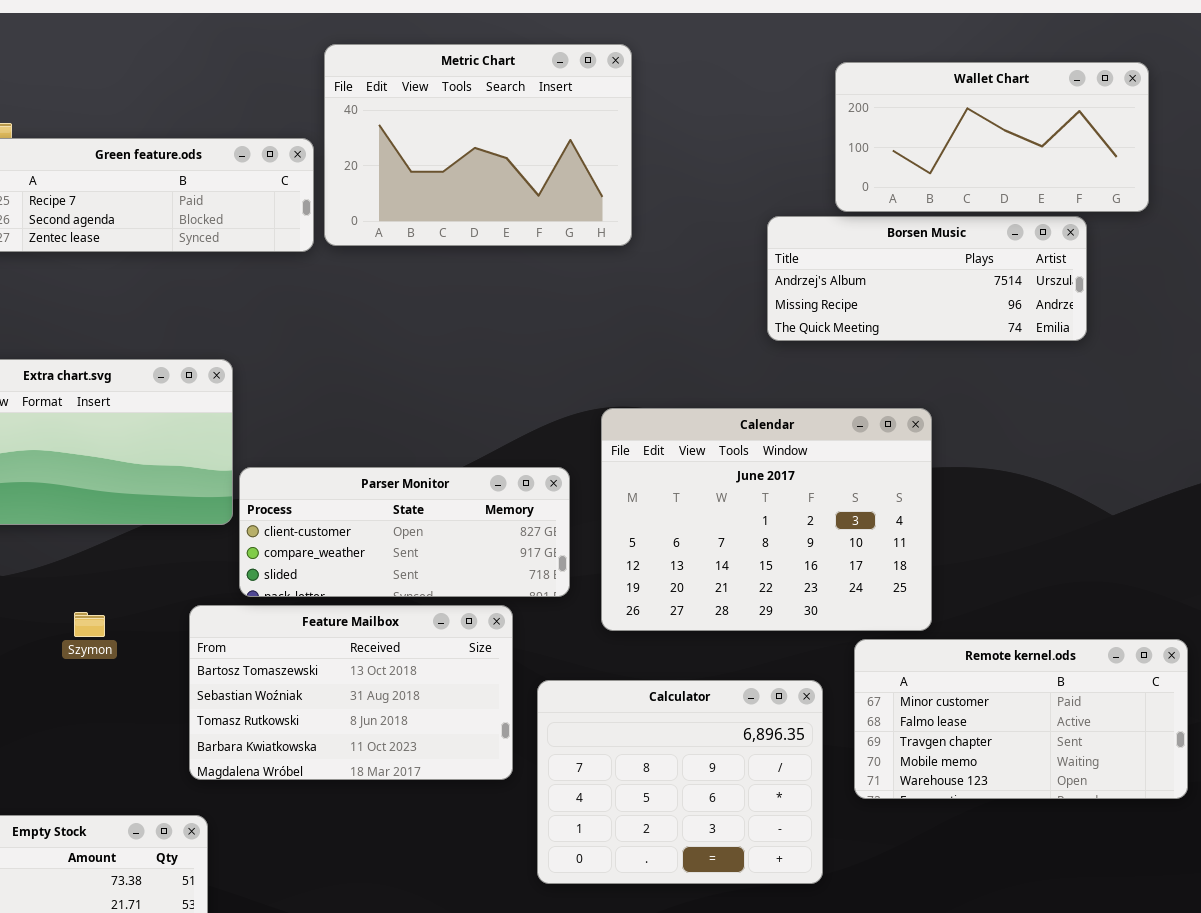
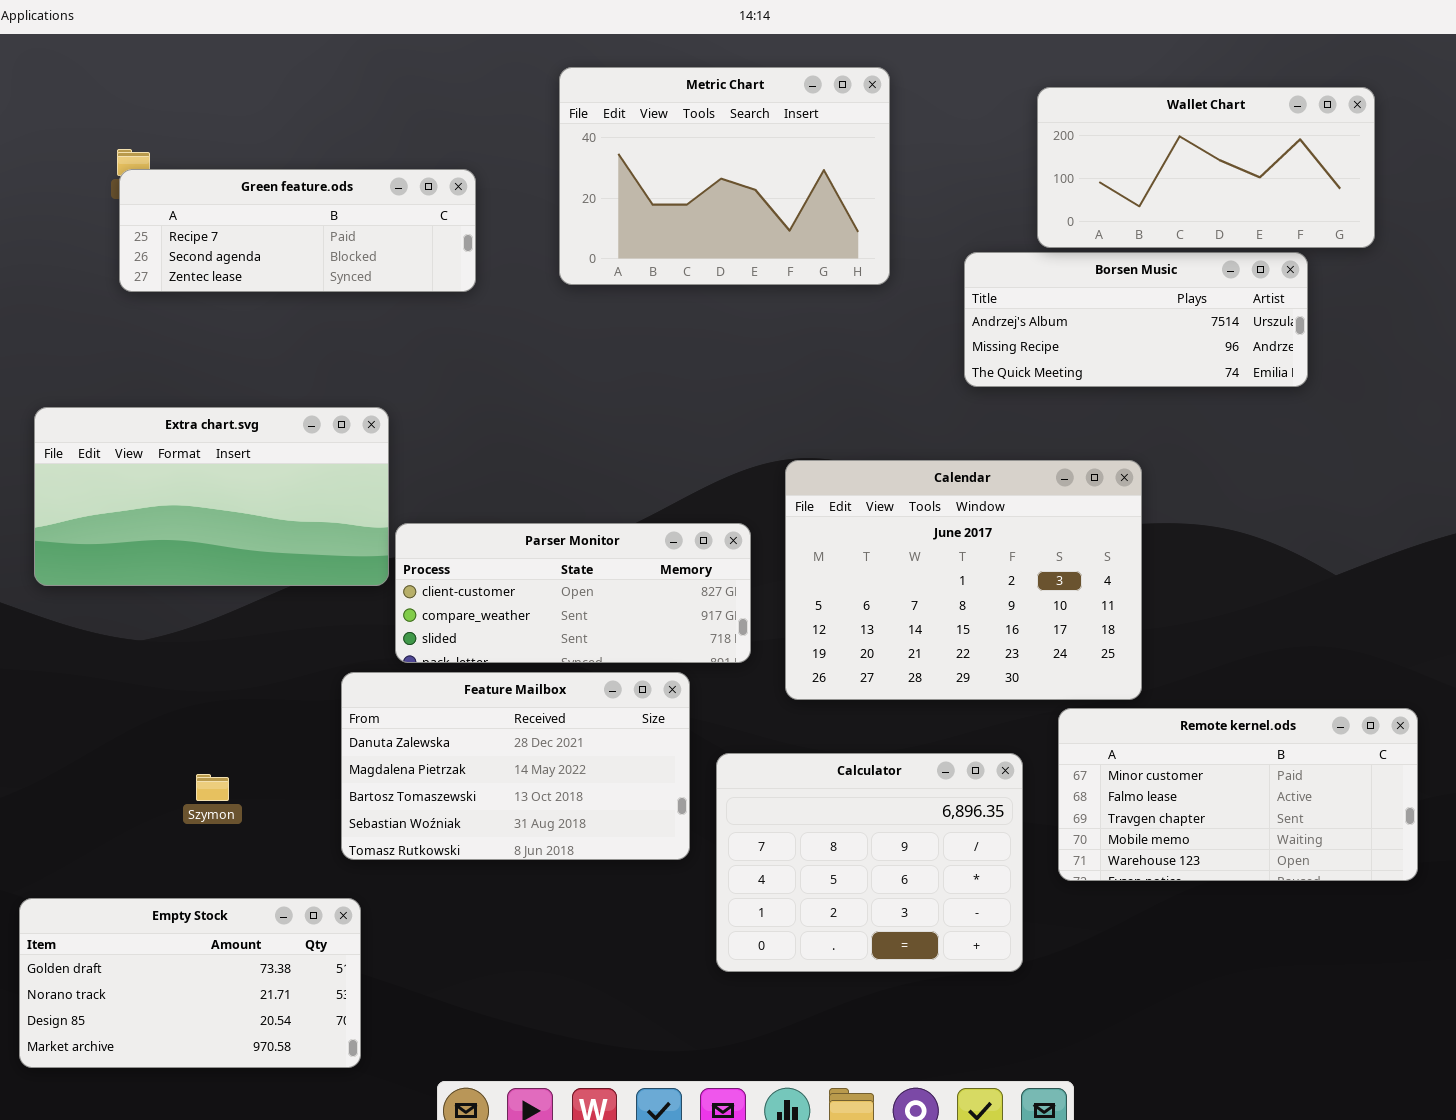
Metric Chart: [324,44,632,246] -> [559,67,890,285], moved
Feature Mailbox: [189,605,513,780] -> [341,672,690,860], scrolled up 2 rows
Szymon: [74,612,105,637] -> [196,774,229,801], moved

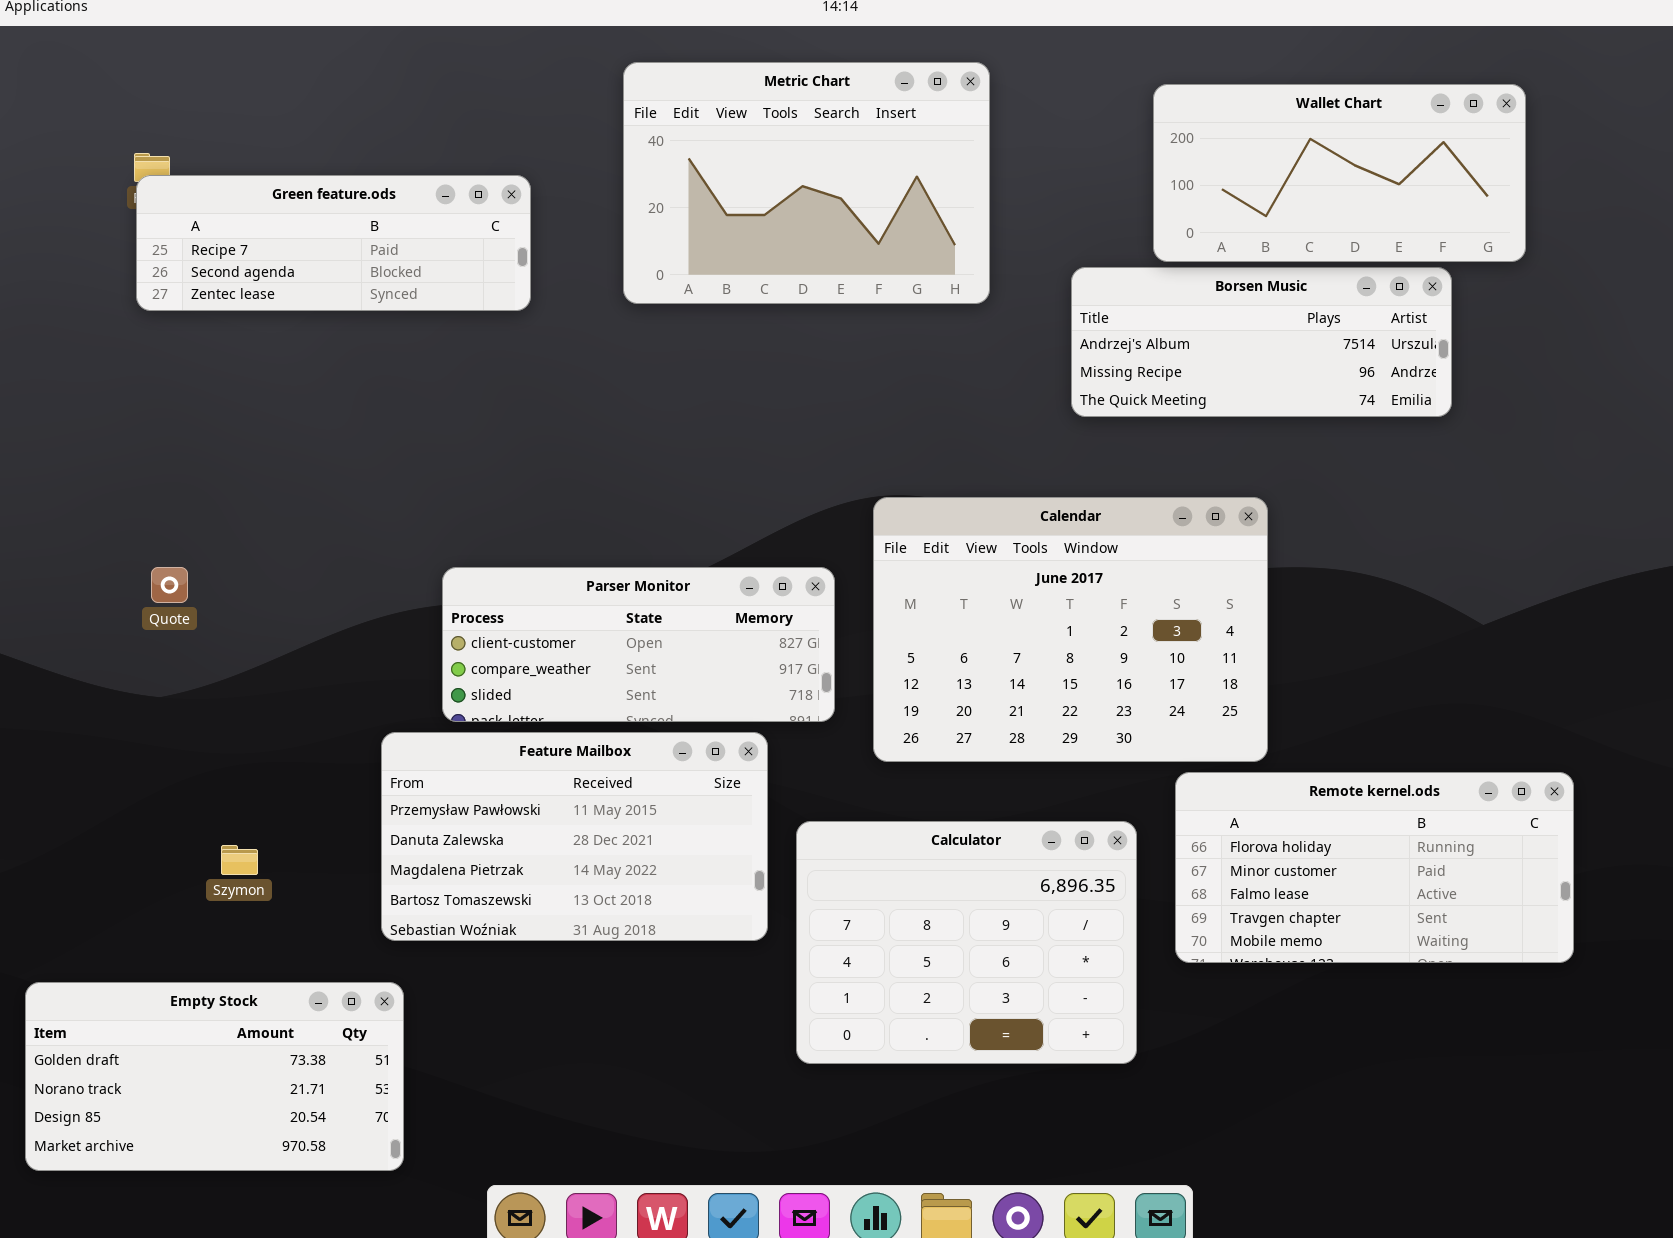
Extra chart.svg: [34,407,389,586] -> none, closed
Feature Mailbox: [341,672,690,860] -> [381,732,768,941], scrolled up 1 row
Remote kernel.ods: [1058,708,1418,881] -> [1175,772,1574,963], scrolled up 1 row

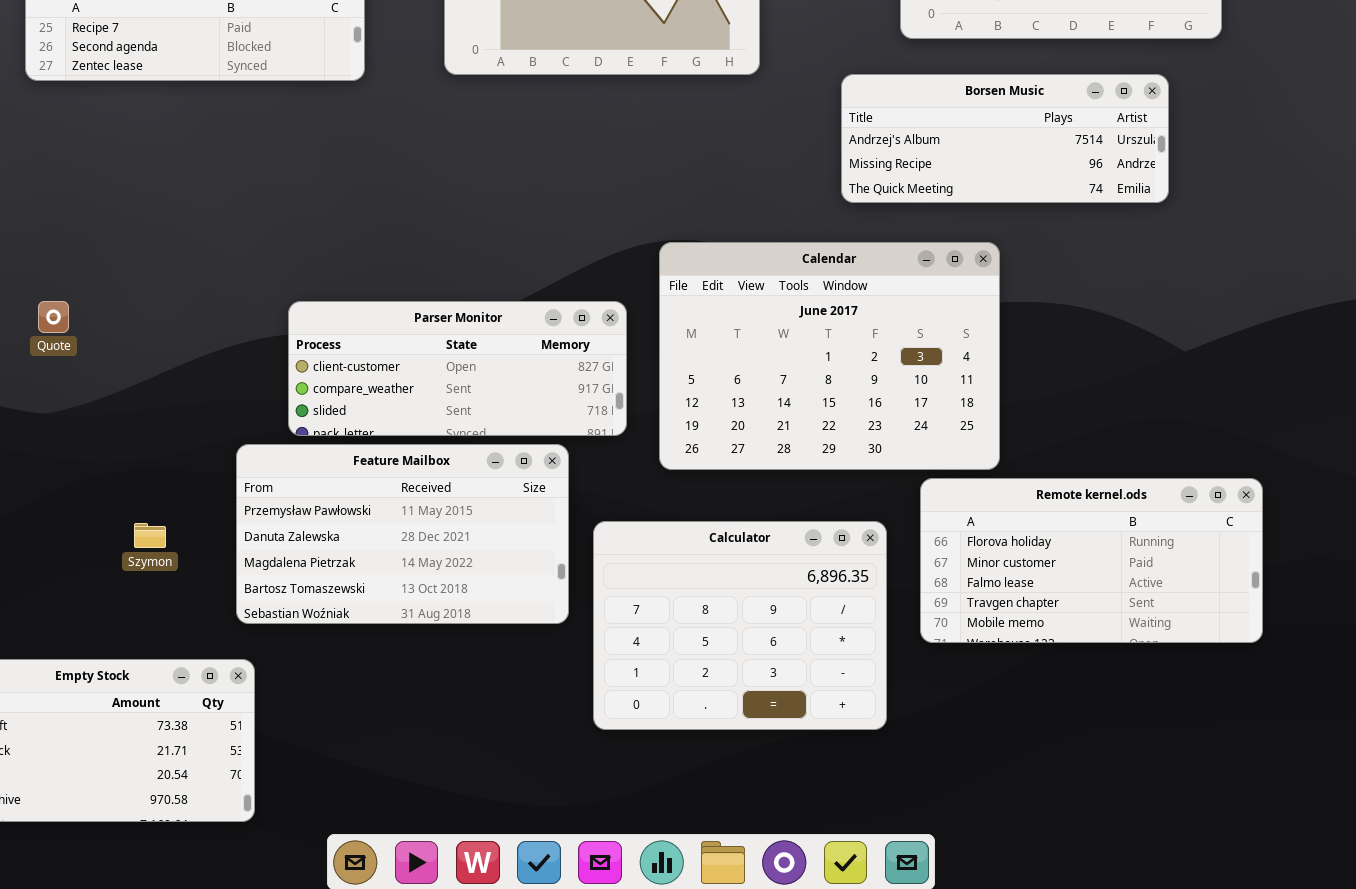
Borsen Music: [1071,267,1452,417] -> [841,74,1169,203], moved
Szymon: [221,845,258,875] -> [134,523,166,548], moved

